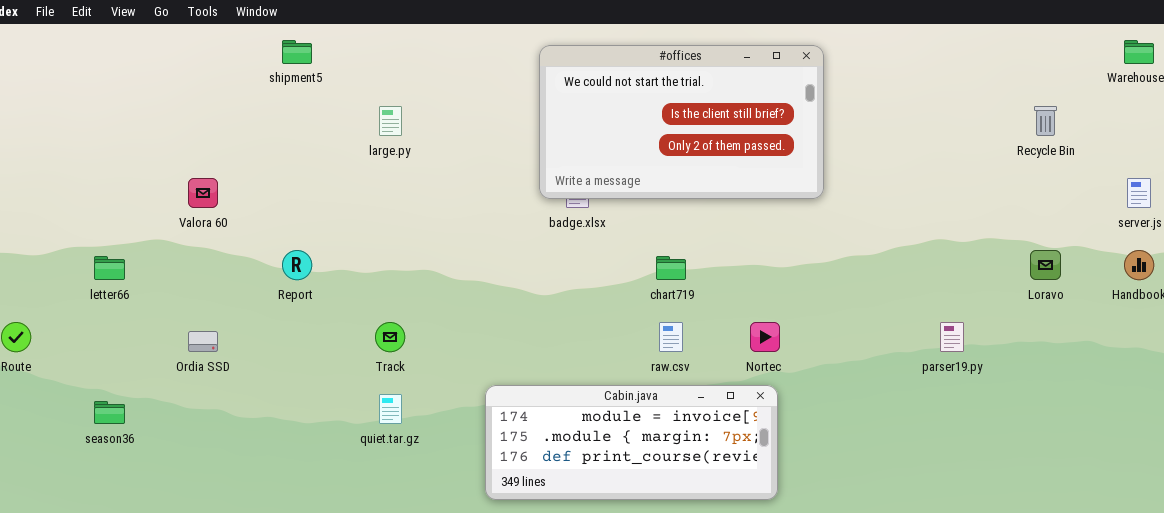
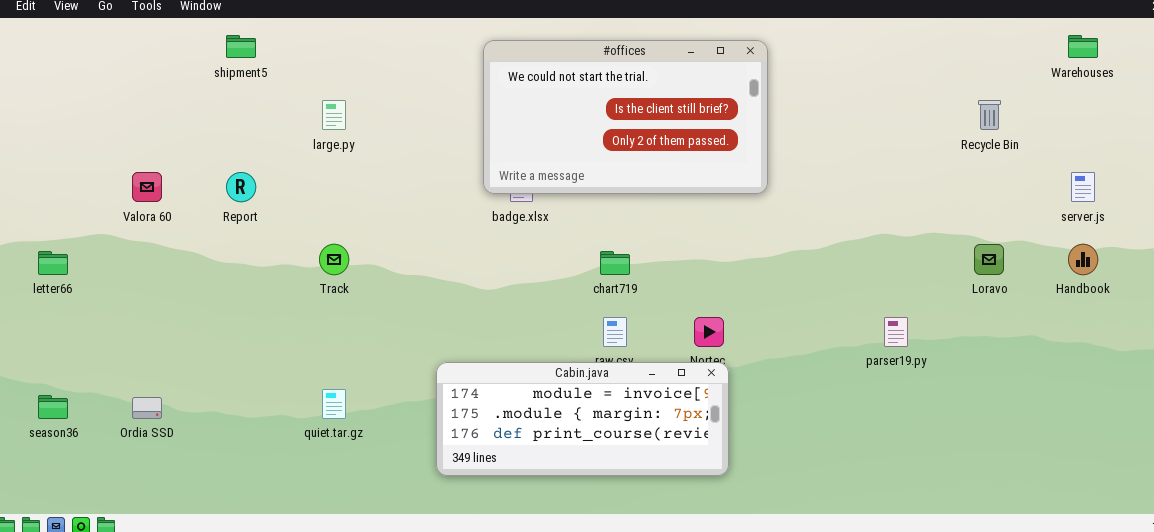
Report: [282,250,312,280] -> [226,172,256,202], moved
Track: [375,322,405,352] -> [319,244,349,275], moved
Ordia SSD: [188,331,218,352] -> [132,397,162,419], moved
Cabin.java: [485,385,778,500] -> [436,362,729,476], moved

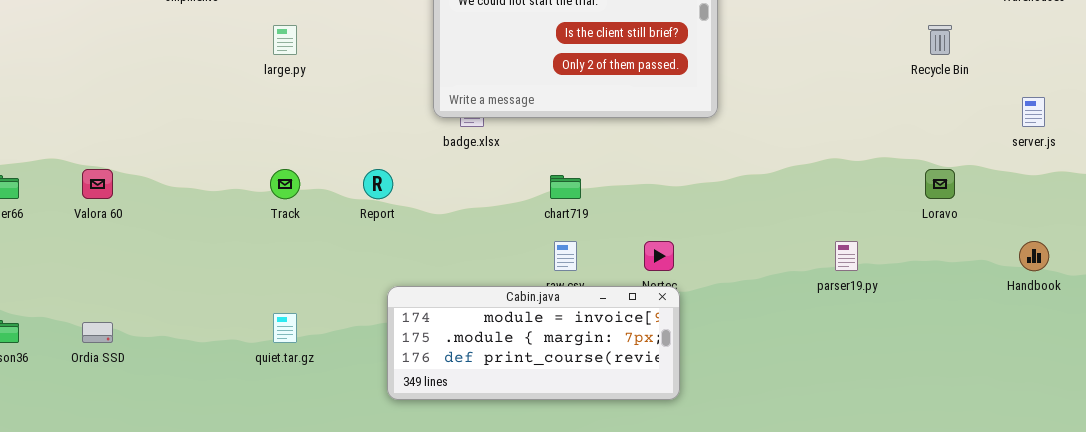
Valora 60: [132,172,162,202] -> [82,169,113,199], moved
Report: [226,172,256,202] -> [363,169,393,199], moved
Handbook: [1068,244,1098,275] -> [1019,241,1049,271], moved

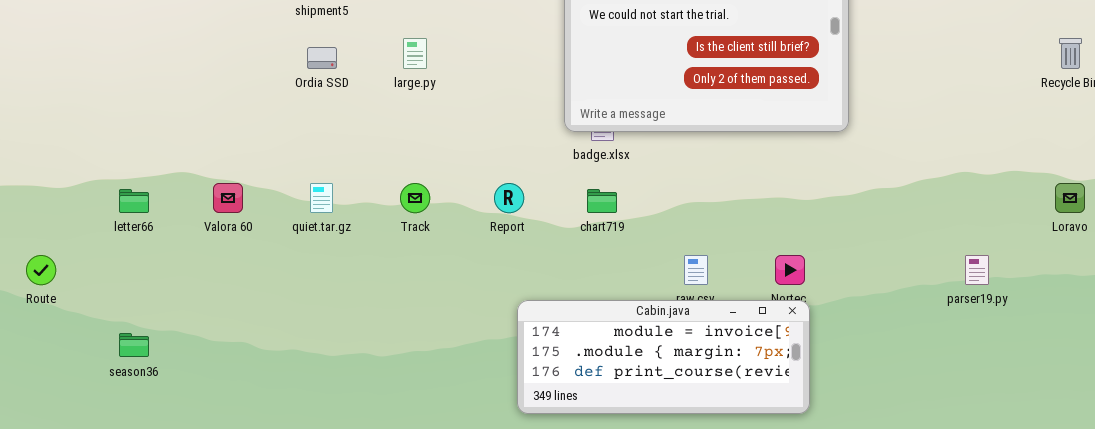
chart719: [550,175,581,199] -> [587,189,617,213], moved
quiet.tar.gz: [273,313,297,343] -> [310,183,333,213], moved
Ordia SSD: [82,322,113,343] -> [307,47,337,69], moved

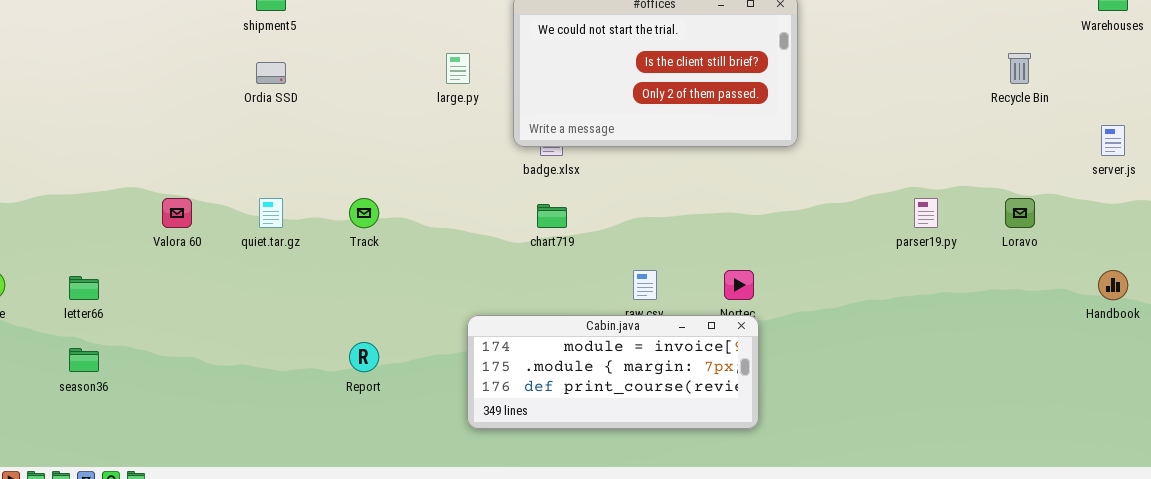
large.py: [403,38,427,69] -> [446,53,470,84], moved
Report: [494,183,524,213] -> [349,342,379,372], moved
letter66: [119,189,149,213] -> [69,276,99,300], moved
parser19.py: [965,255,989,285] -> [914,198,938,228], moved

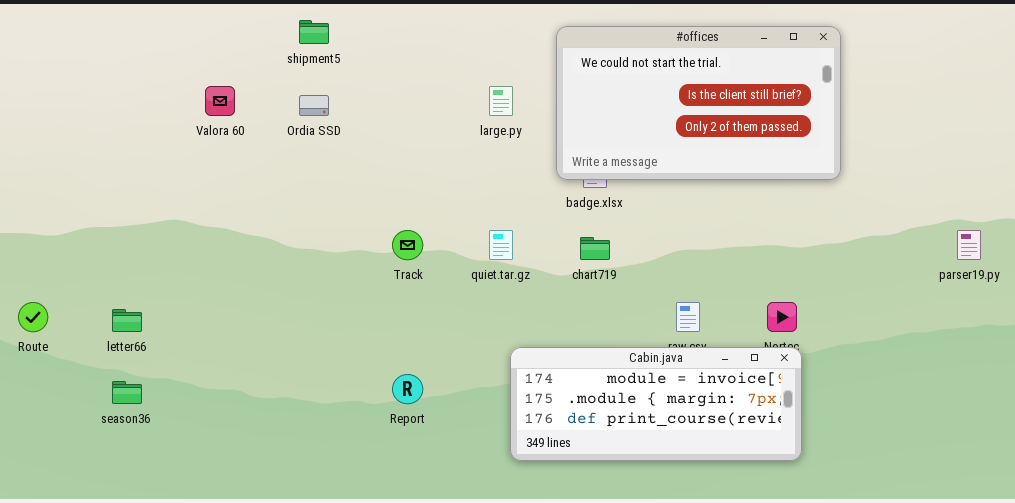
Valora 60: [162,198,192,228] -> [205,86,235,116], moved
quiet.tar.gz: [259,198,283,228] -> [489,230,513,260], moved

